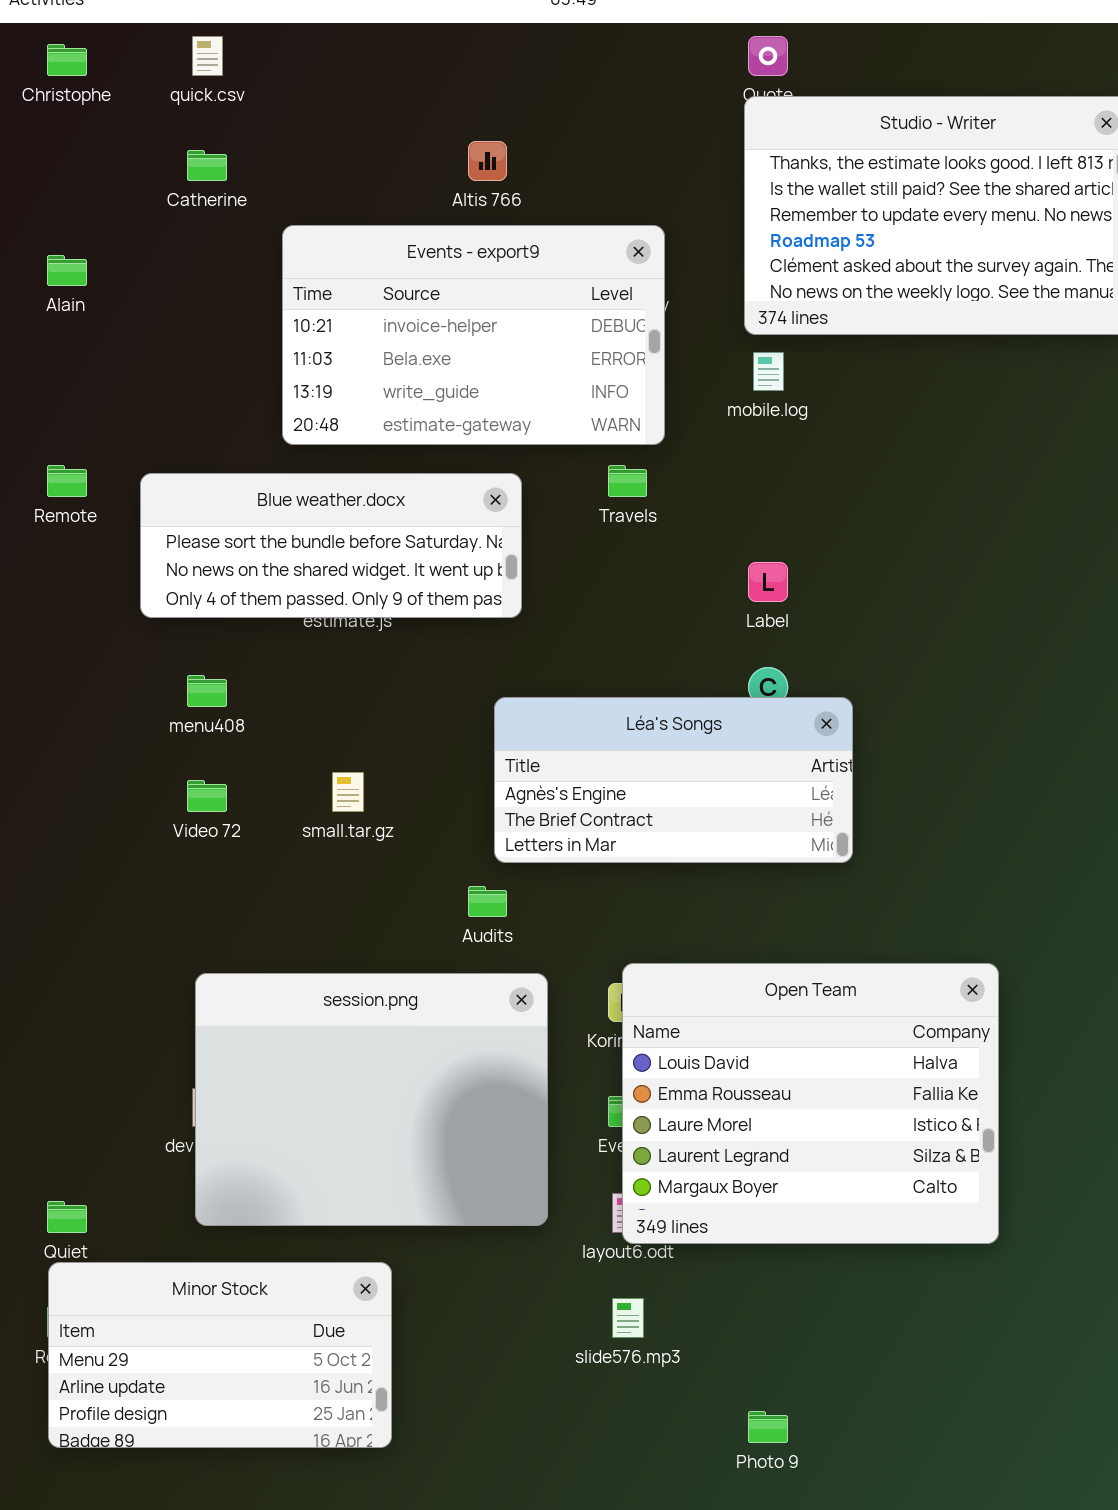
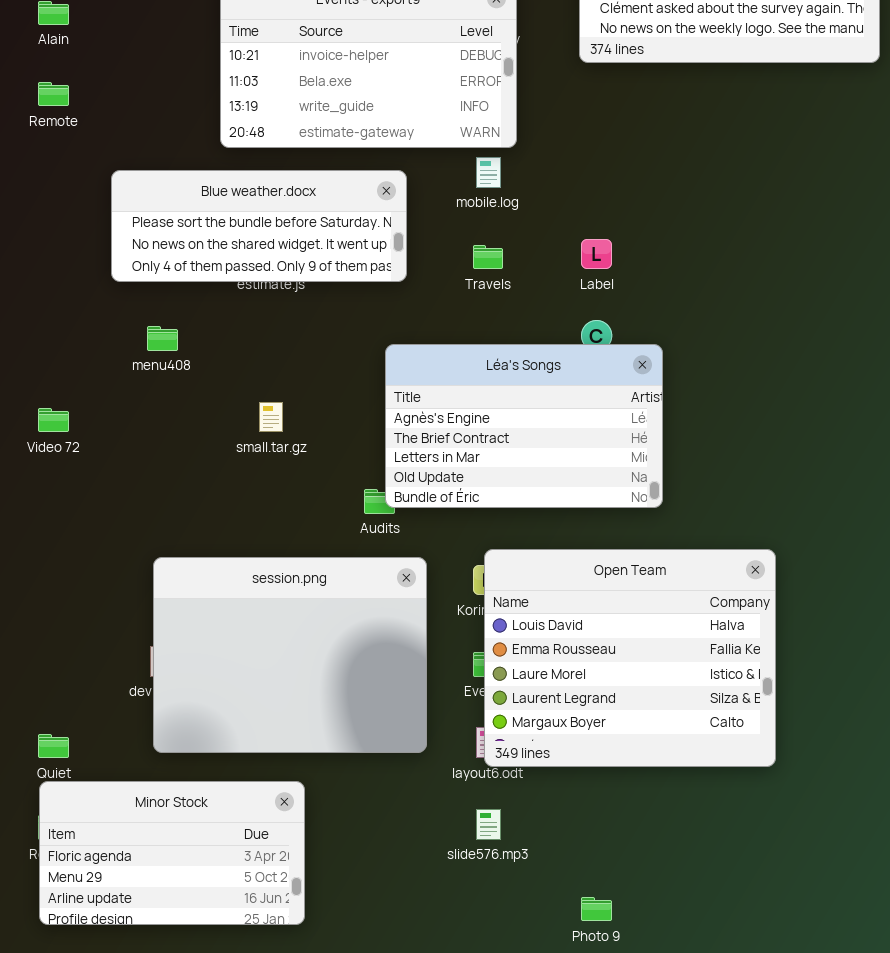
mobile.log: [753,352,784,391] -> [476,157,501,188], moved
Remote: [47,465,87,497] -> [38,82,69,106], moved
Travels: [608,465,647,497] -> [473,245,503,269], moved
Léa's Songs: [494,697,853,863] -> [385,344,663,508], resized
Video 72: [187,780,227,812] -> [38,408,69,432], moved
Minor Stock: [48,1262,392,1448] -> [39,781,305,925], scrolled up 1 row

